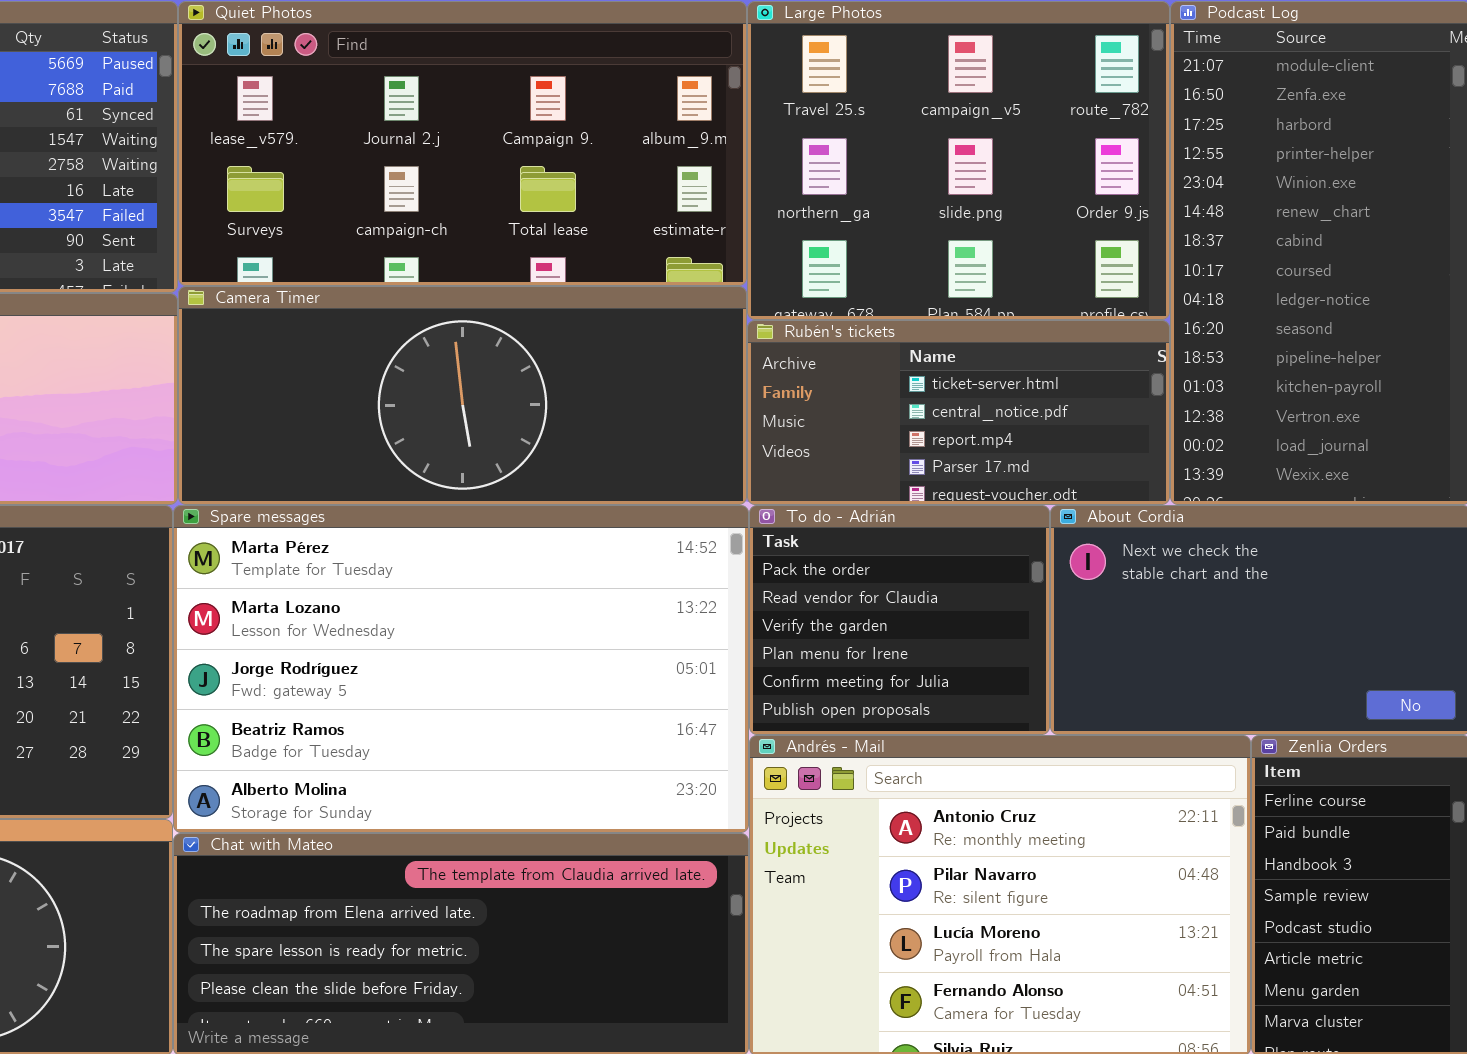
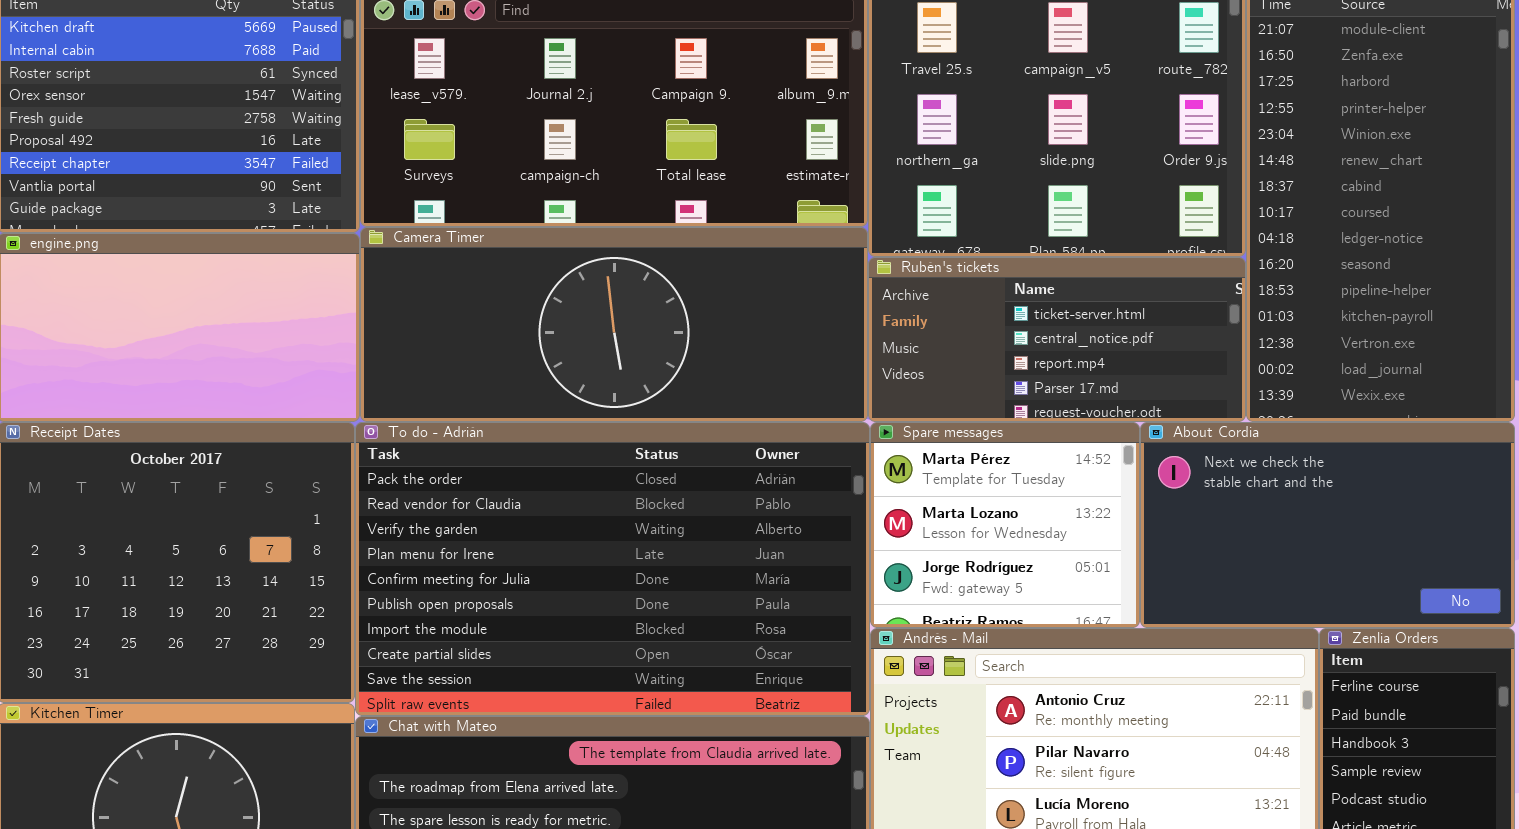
Spare messages: [173,505,749,833] -> [870,422,1140,628], moved, resized
To do - Adrián: [749,505,1050,735] -> [355,422,870,716], moved, resized

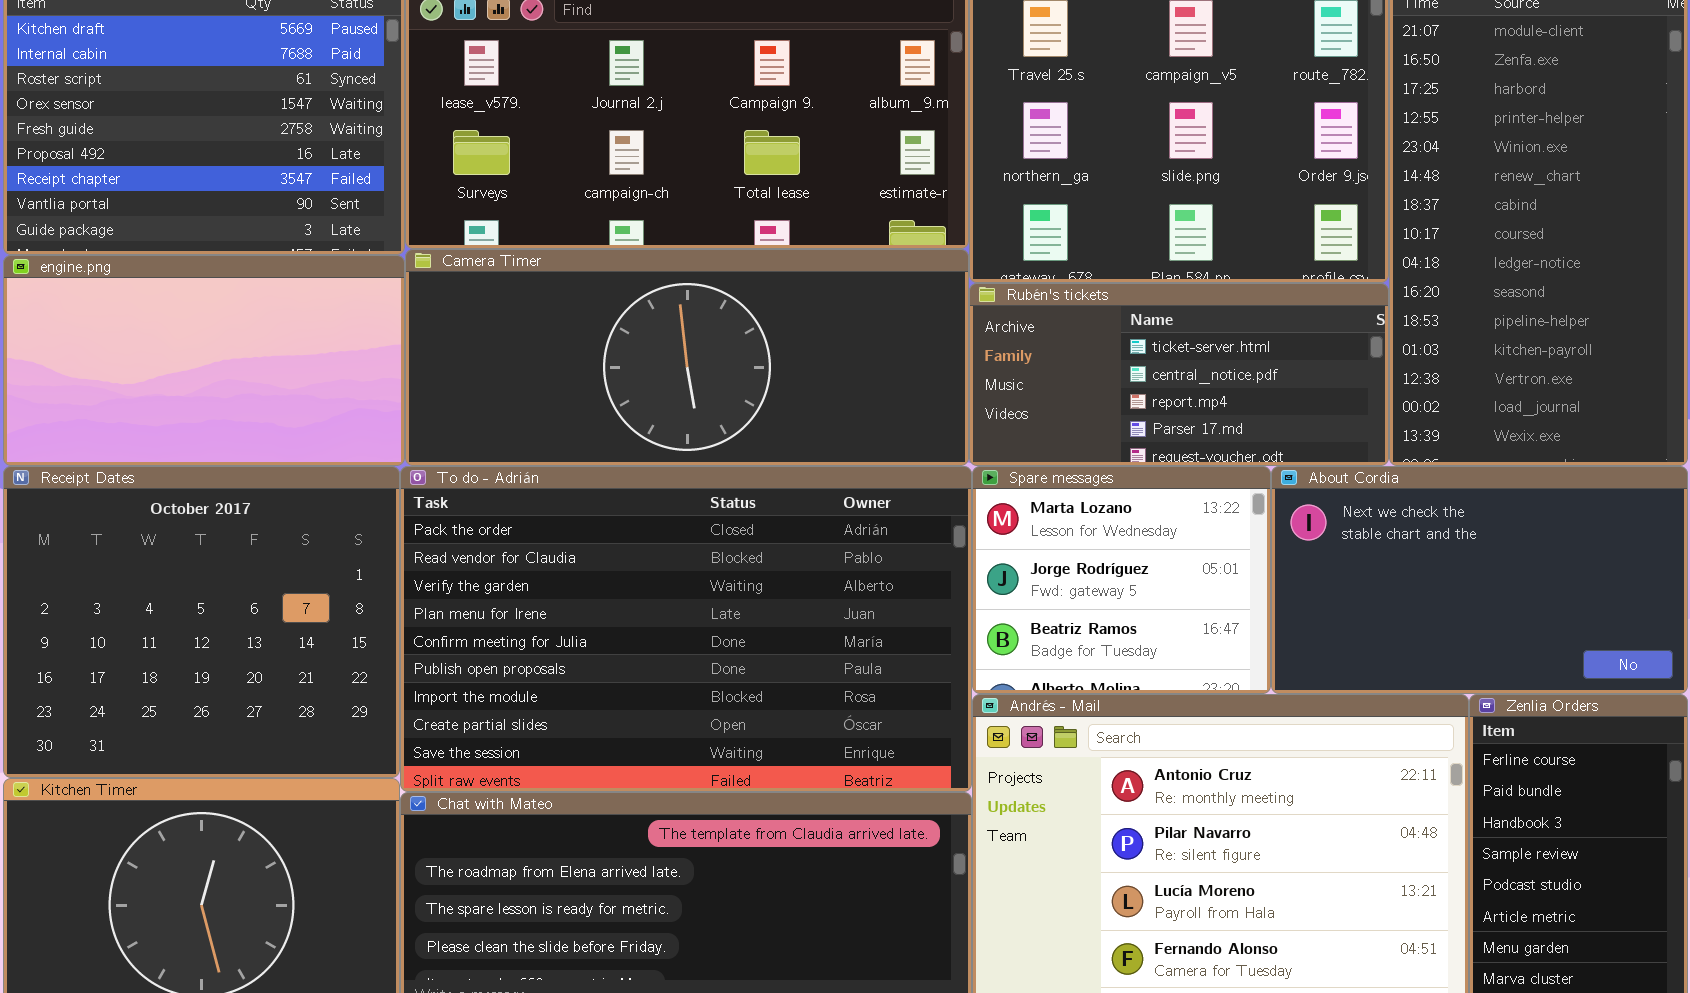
Spare messages: [870,422,1140,628] -> [972,466,1271,694], scrolled down 1 row

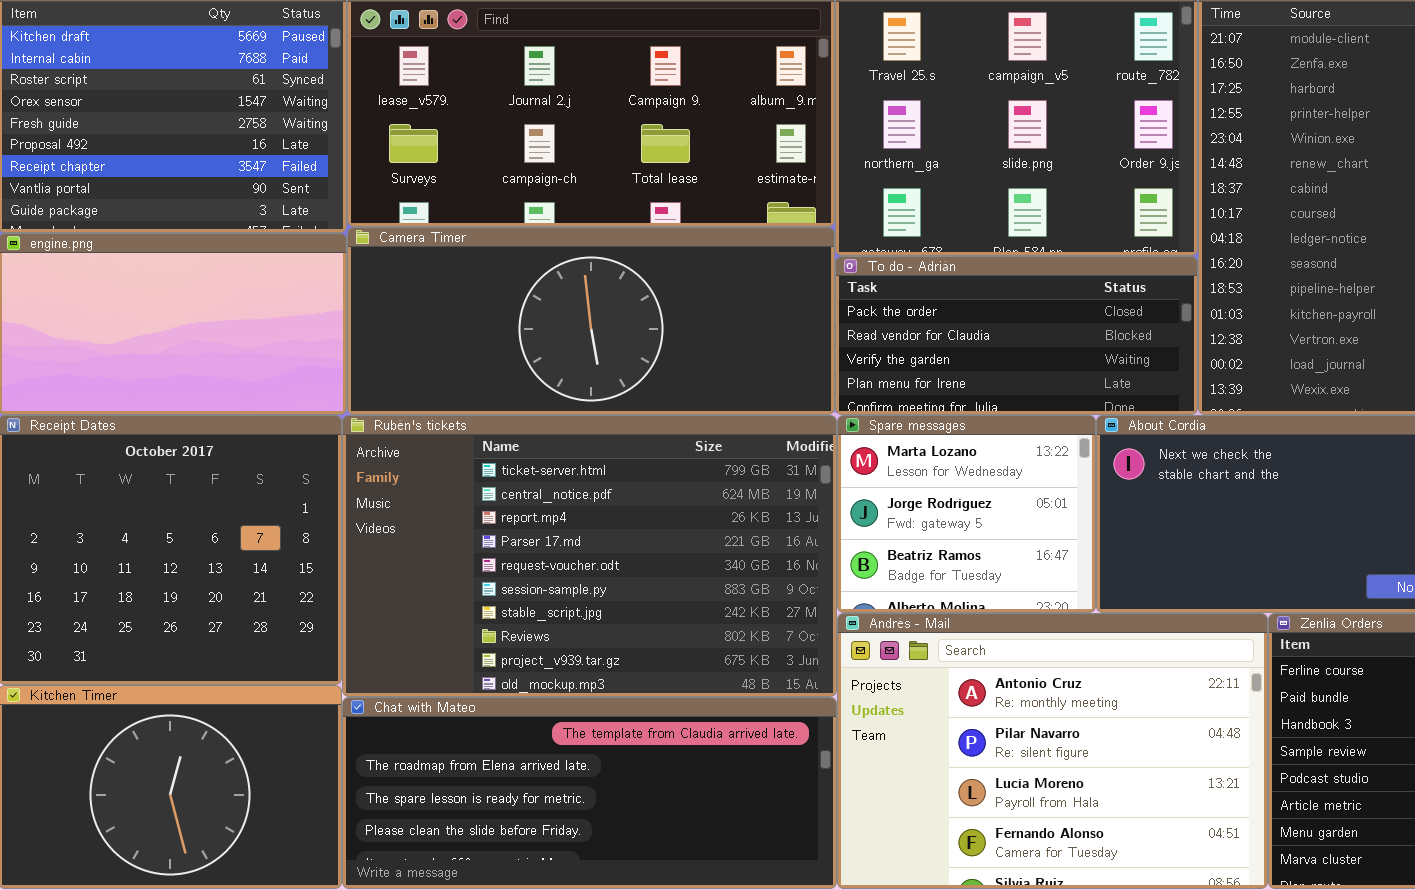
Rubén's tickets: [969,283,1389,466] -> [342,415,837,697], moved, resized
To do - Adrián: [400,466,972,792] -> [835,256,1198,415], moved, resized

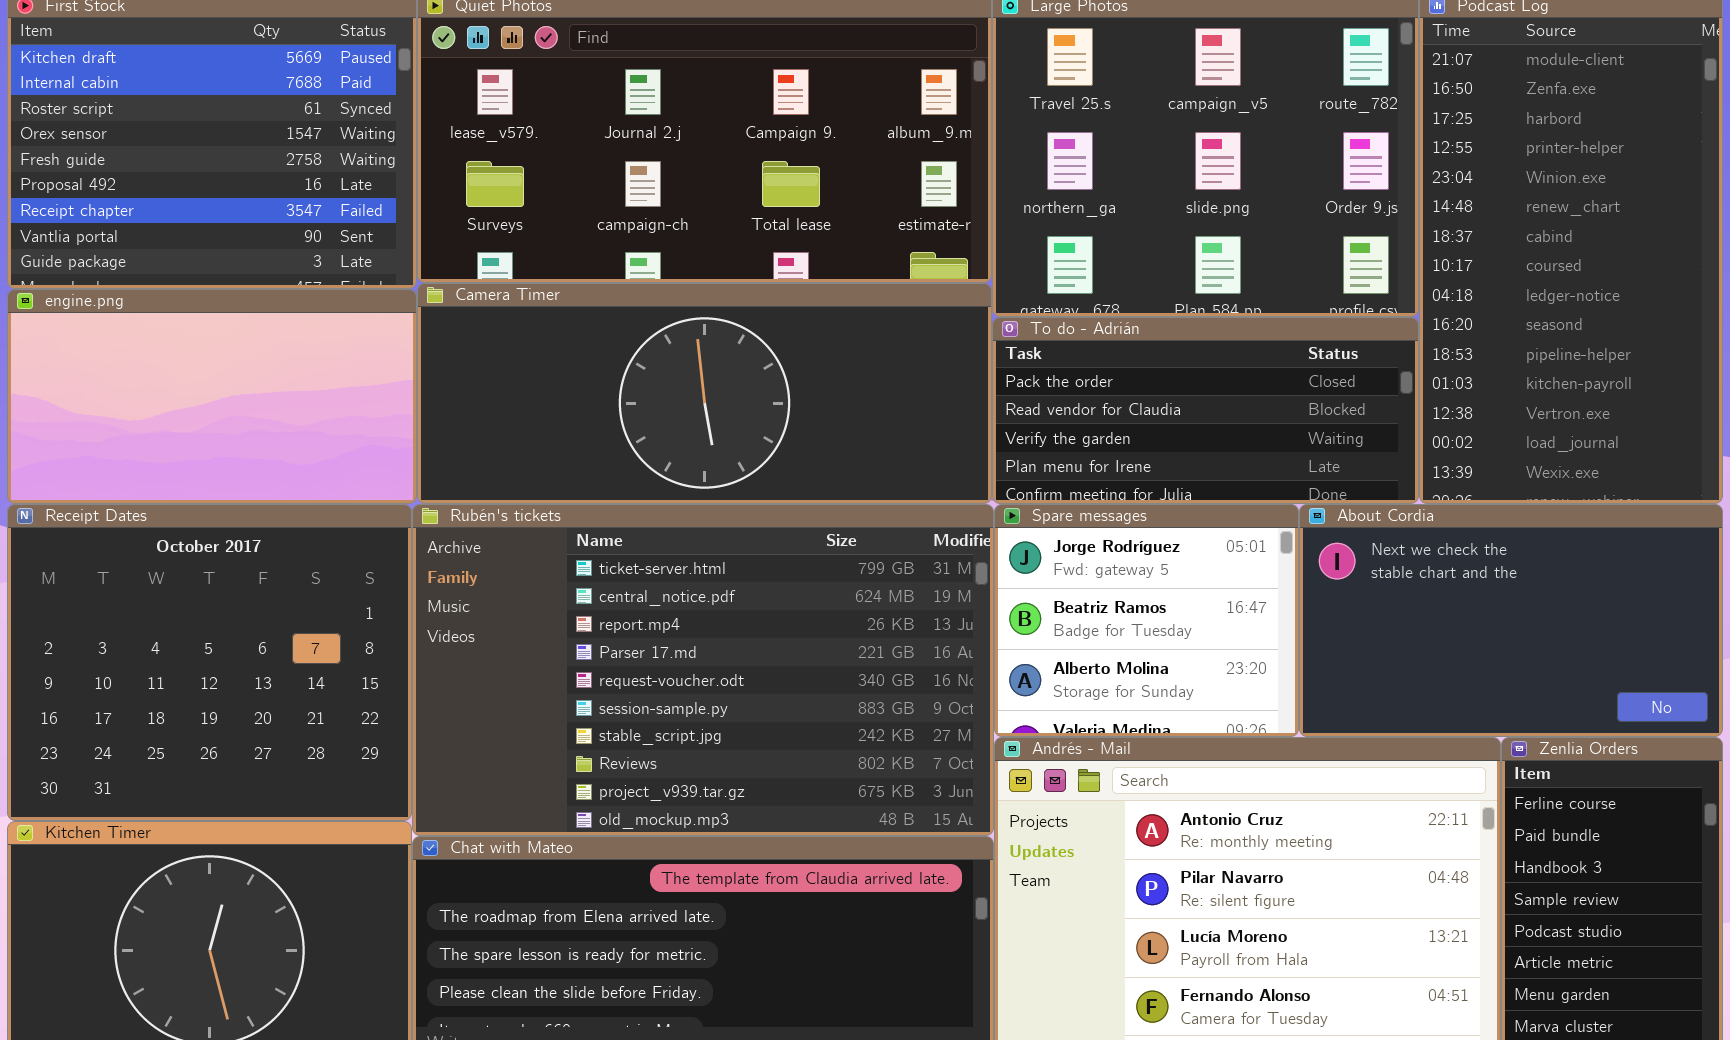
Spare messages: [837,415,1096,613] -> [994,504,1299,737], scrolled down 1 row

